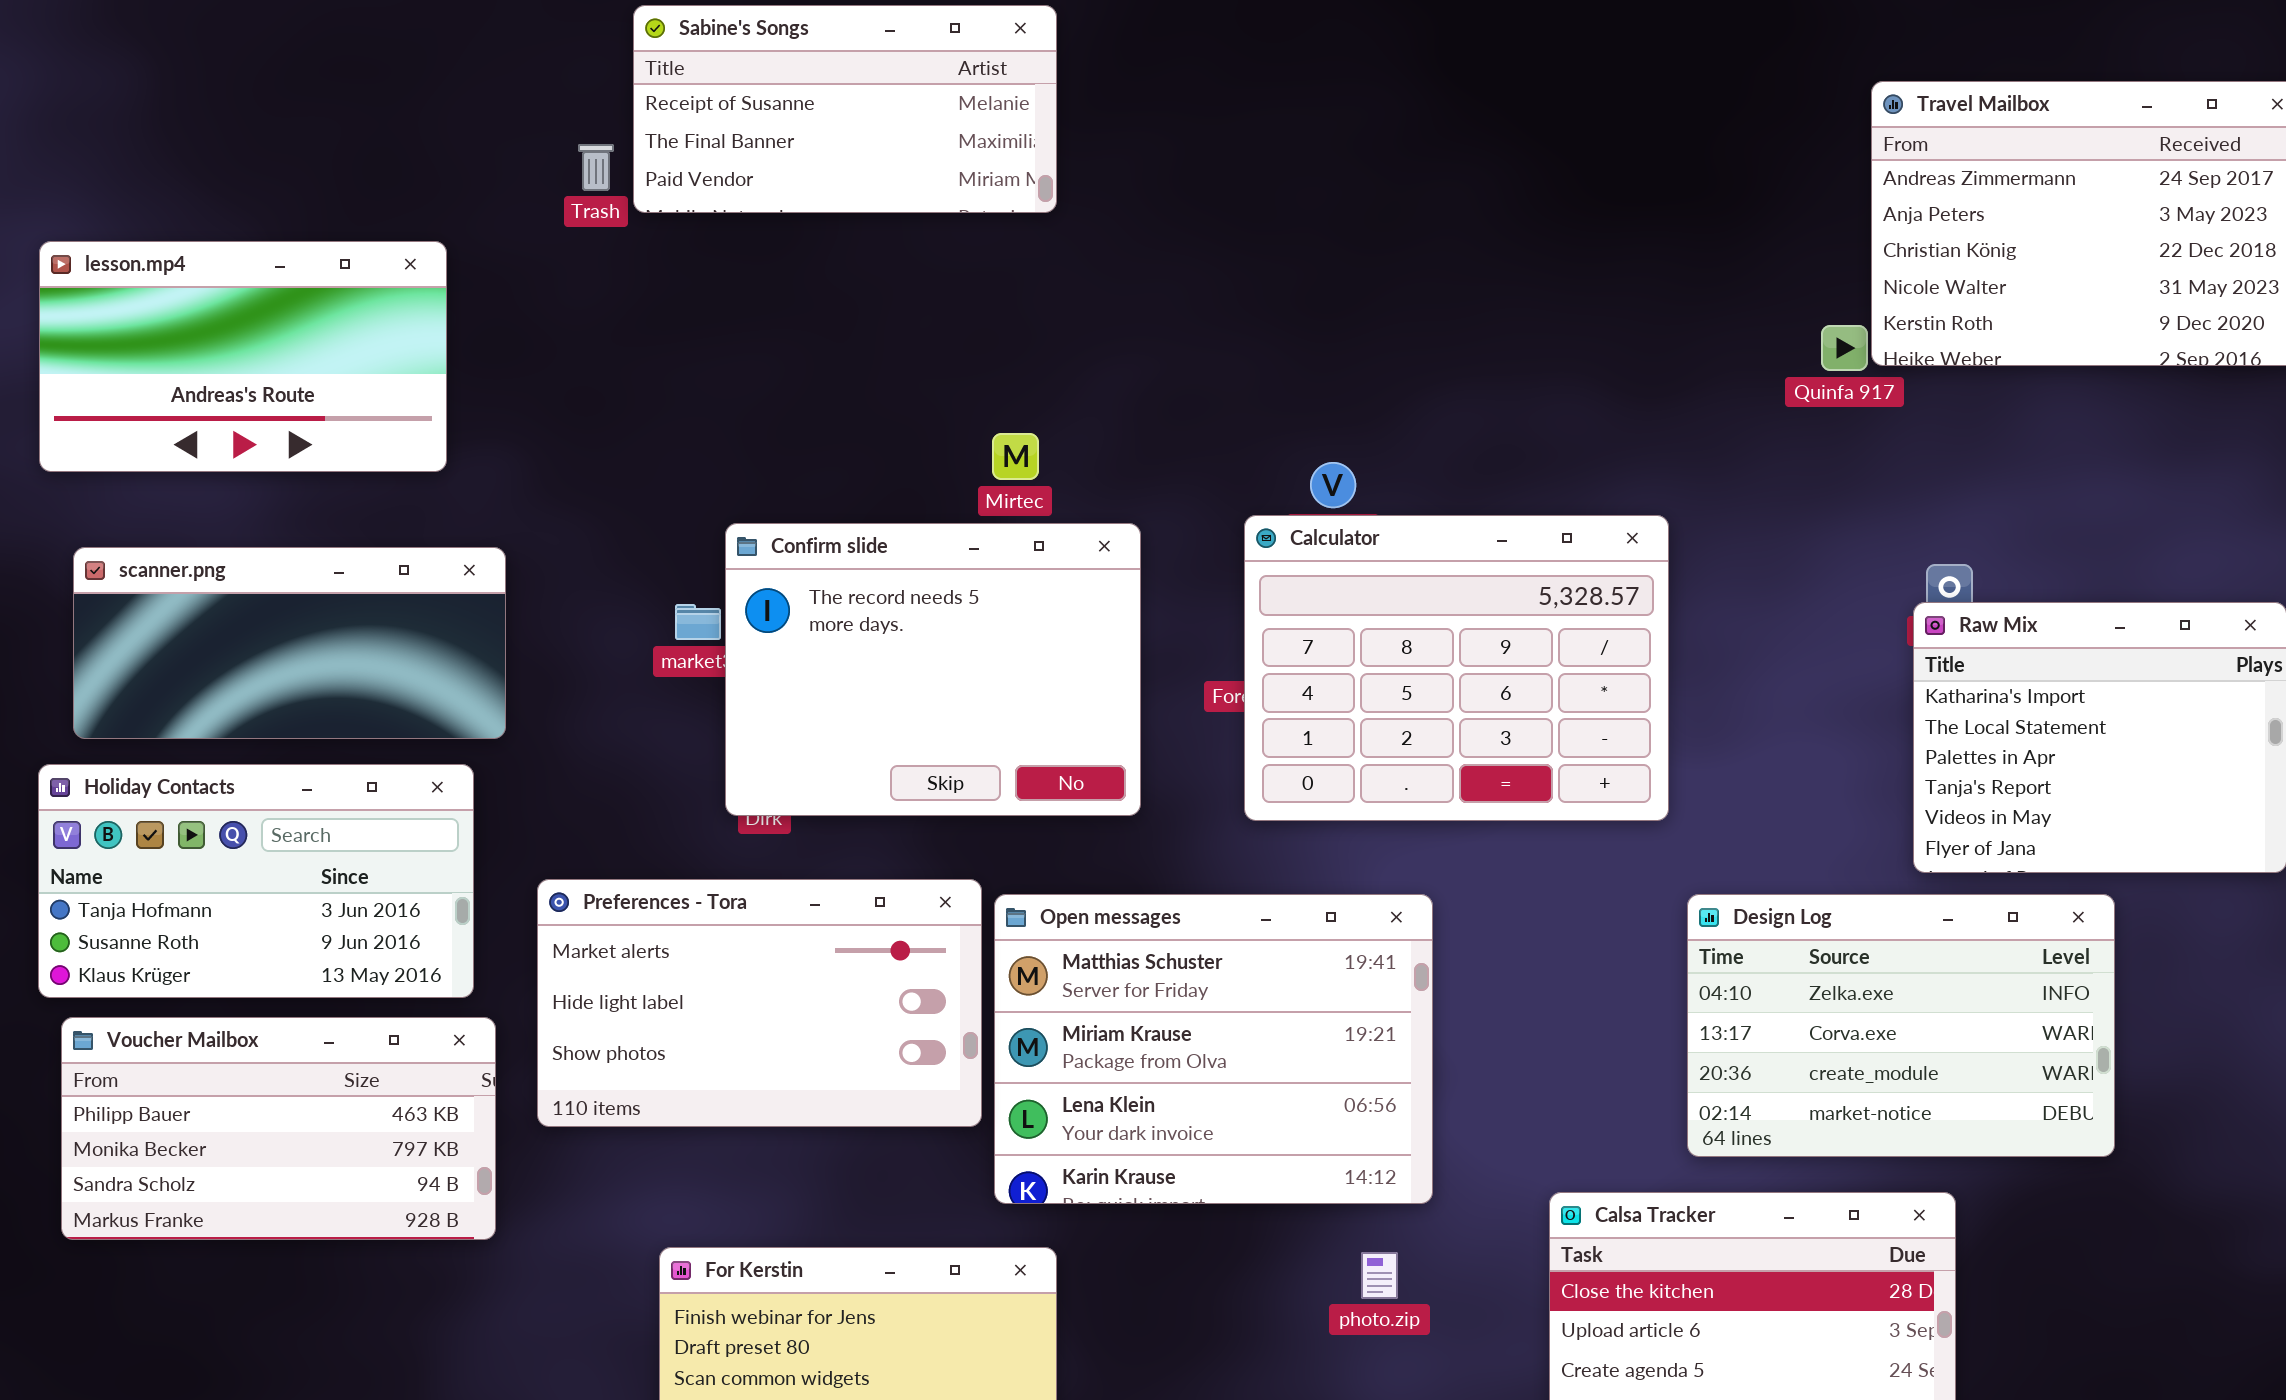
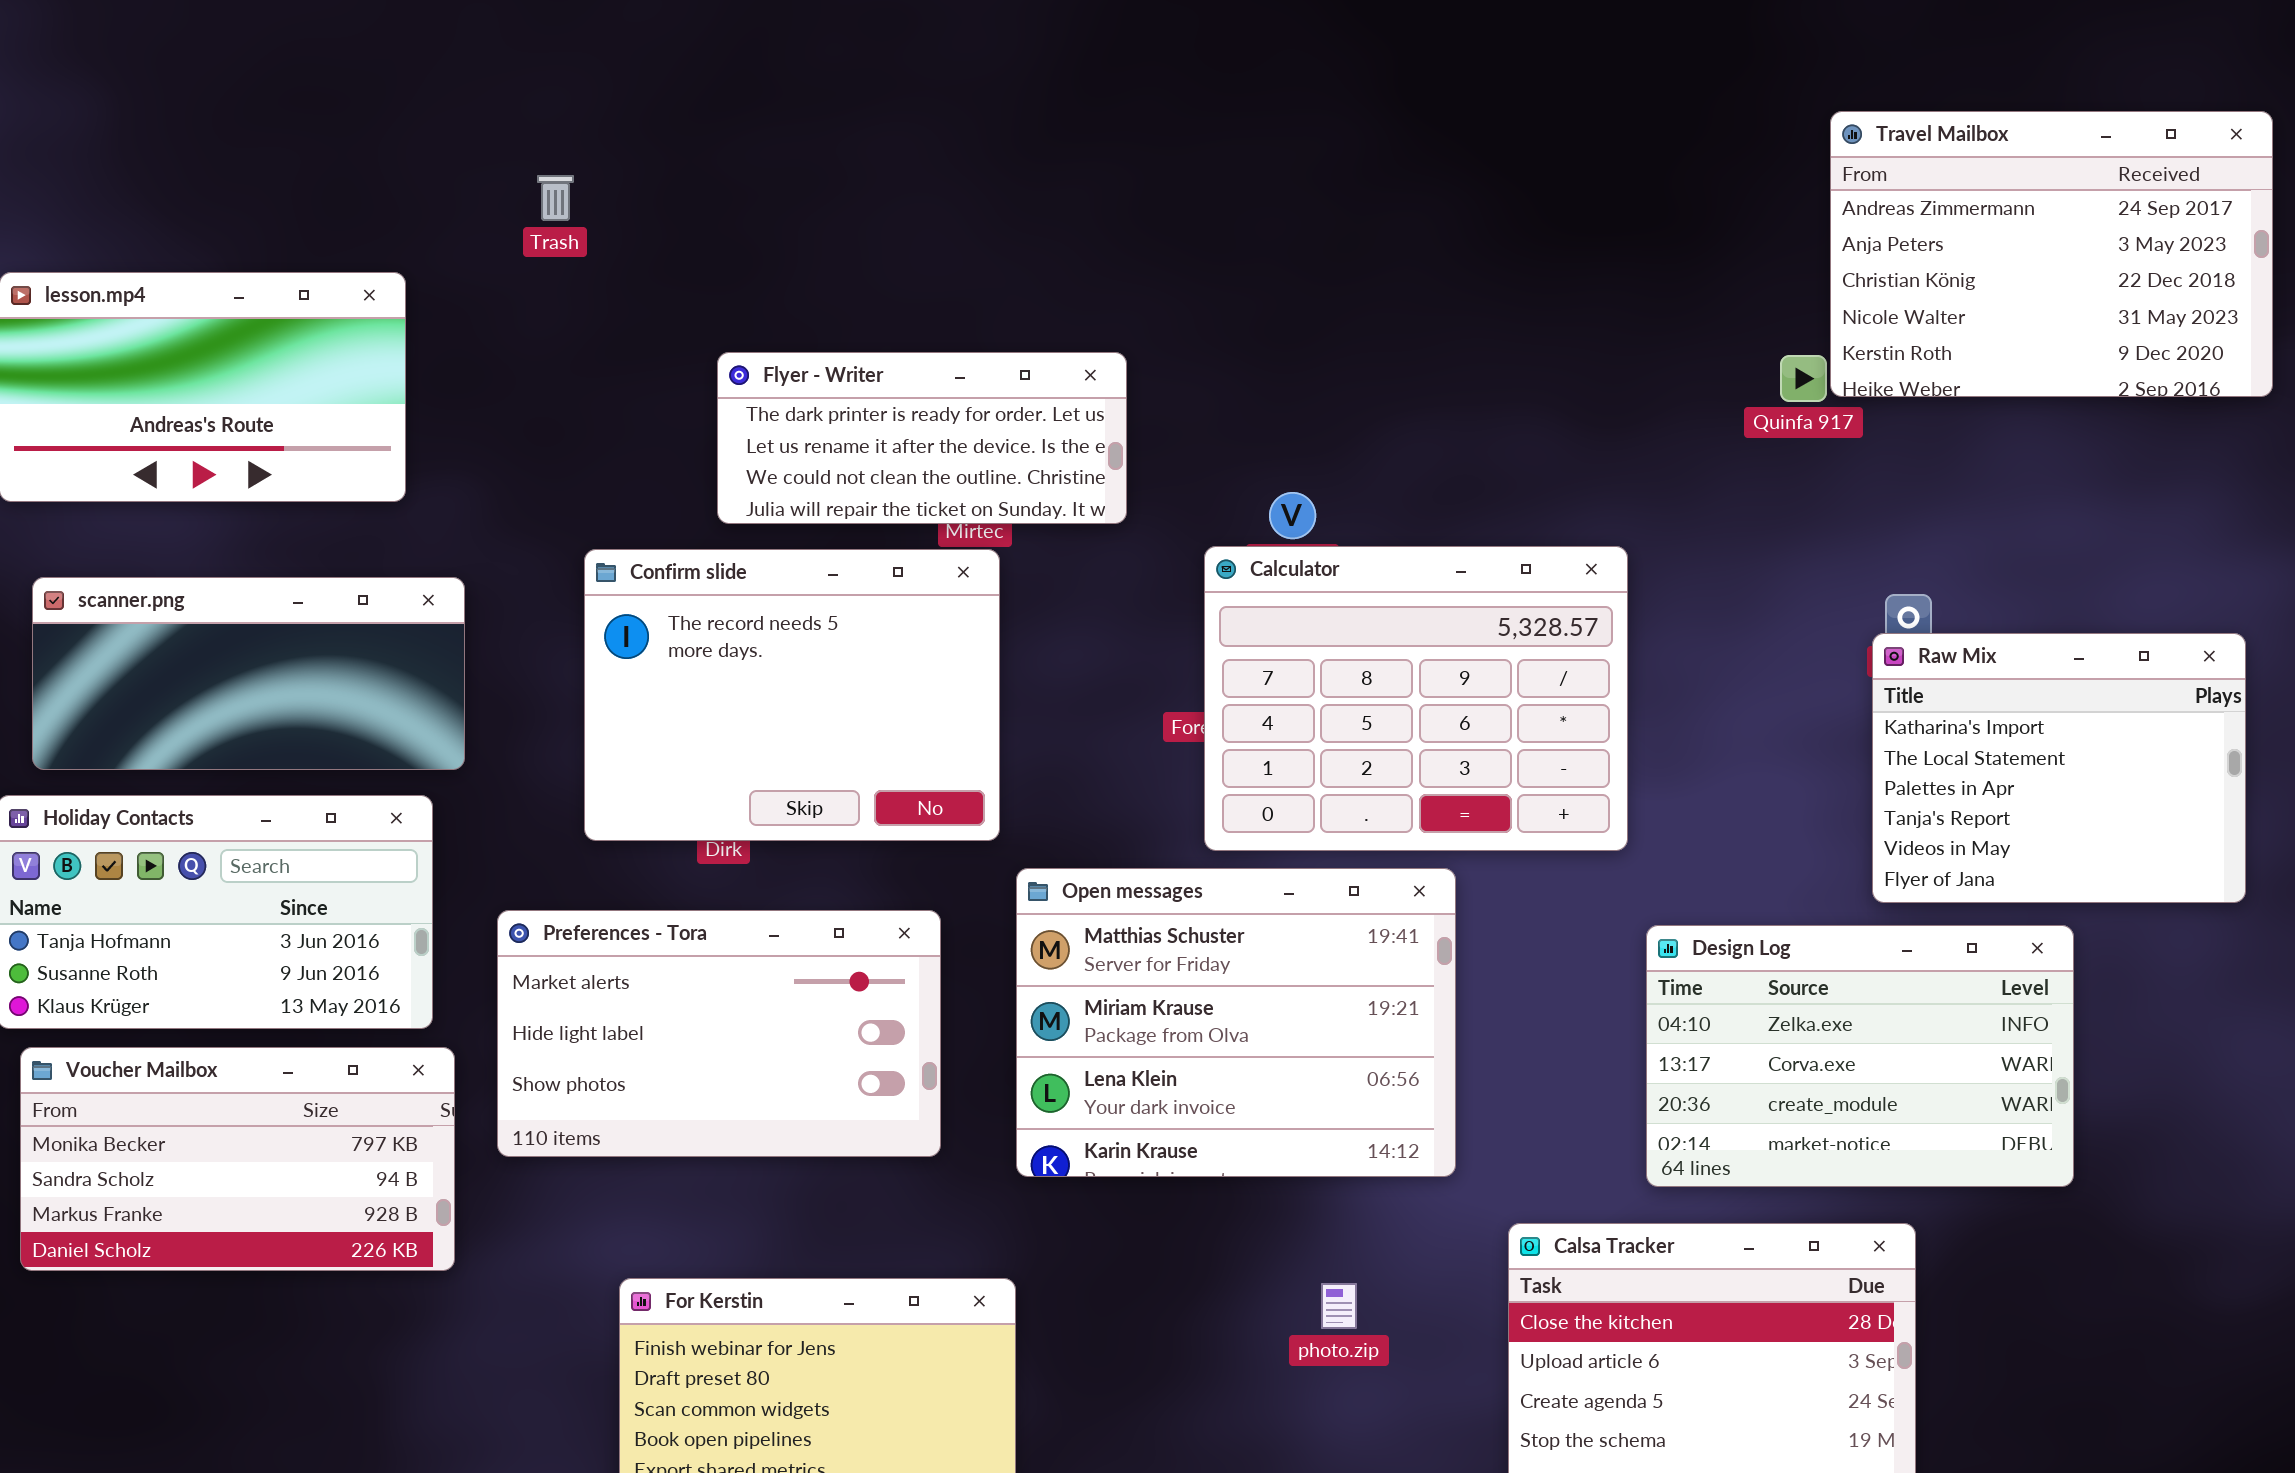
Sabine's Songs: [633,5,1057,213] -> none, closed
Flyer - Writer: none -> [717,352,1127,524], opened
Confirm slide: [725,523,1141,816] -> [584,549,1000,841], moved
Open messages: [994,894,1433,1204] -> [1016,868,1456,1177], moved
Voucher Mailbox: [61,1017,496,1240] -> [20,1047,455,1271], scrolled down 1 row

